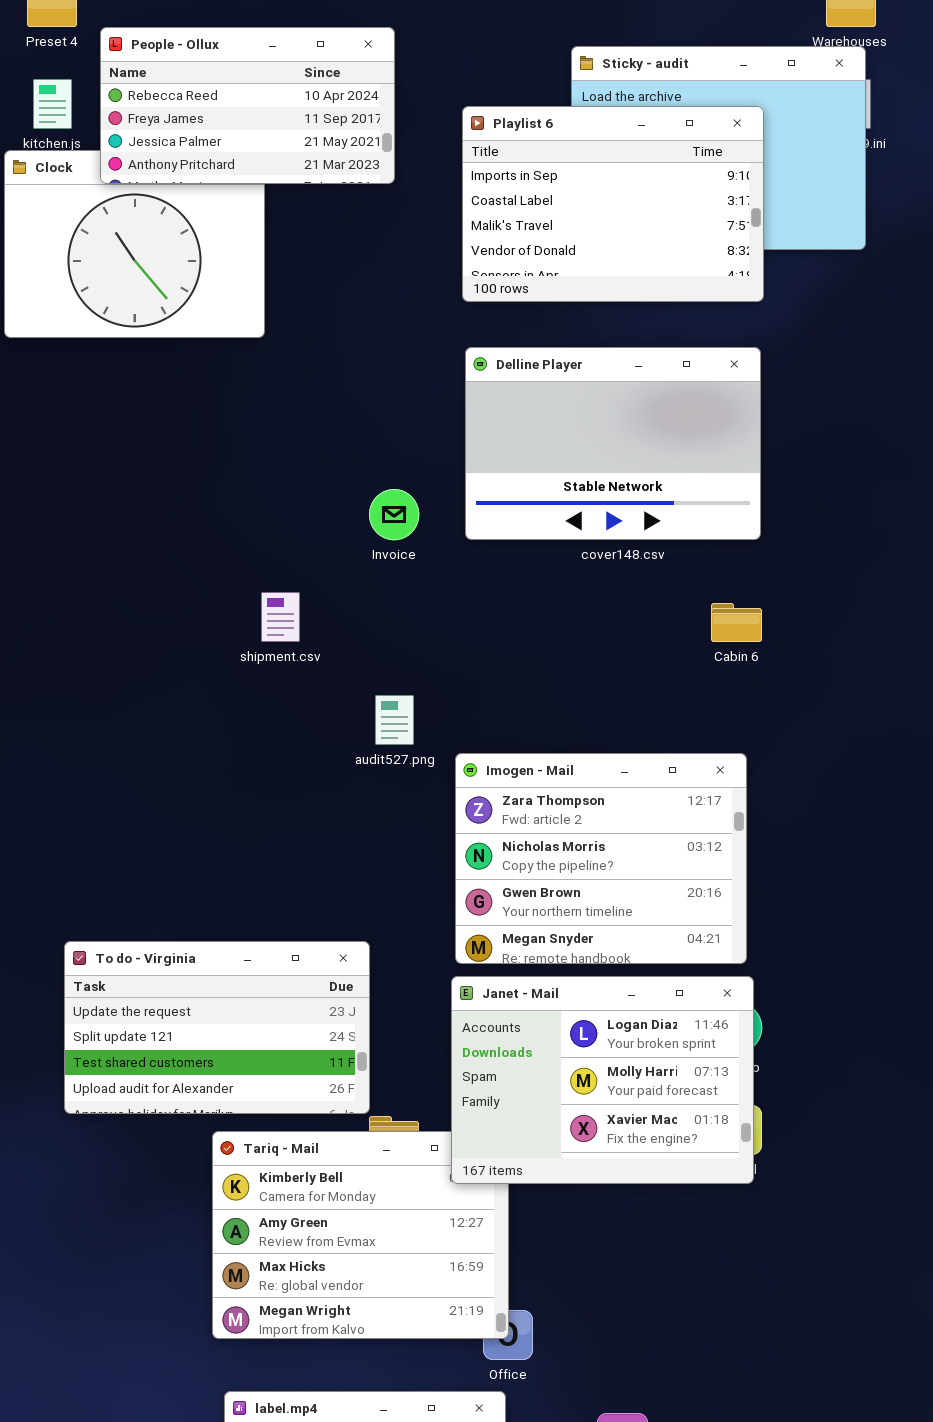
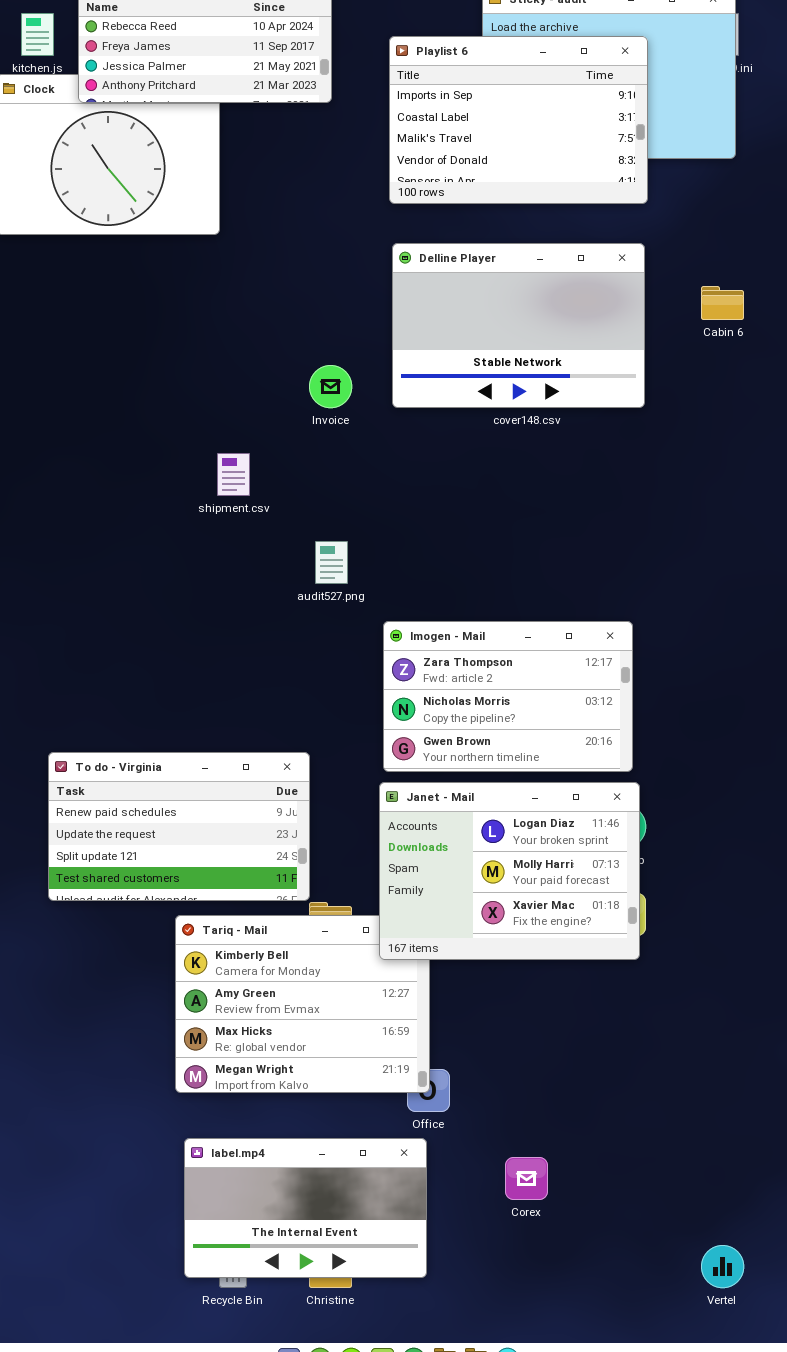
Cabin 6: [711,603,762,642] -> [701,286,744,320], moved
Imogen - Mail: [455,753,747,964] -> [383,621,633,772], resized
To do - Virginia: [64,941,370,1114] -> [48,752,310,901], scrolled up 1 row

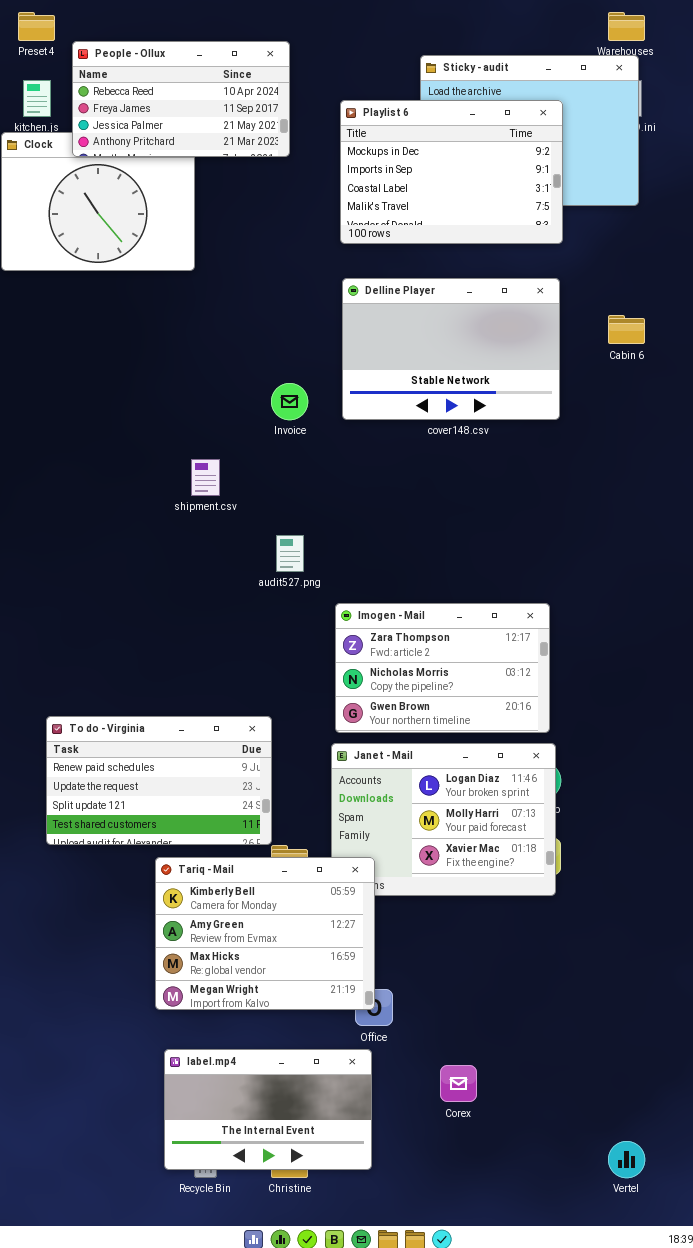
Playlist 6: [389,36,648,204] -> [340,100,563,244], scrolled up 1 row
Tariq - Mail: [175,915,430,1093] -> [155,857,375,1010], raised

